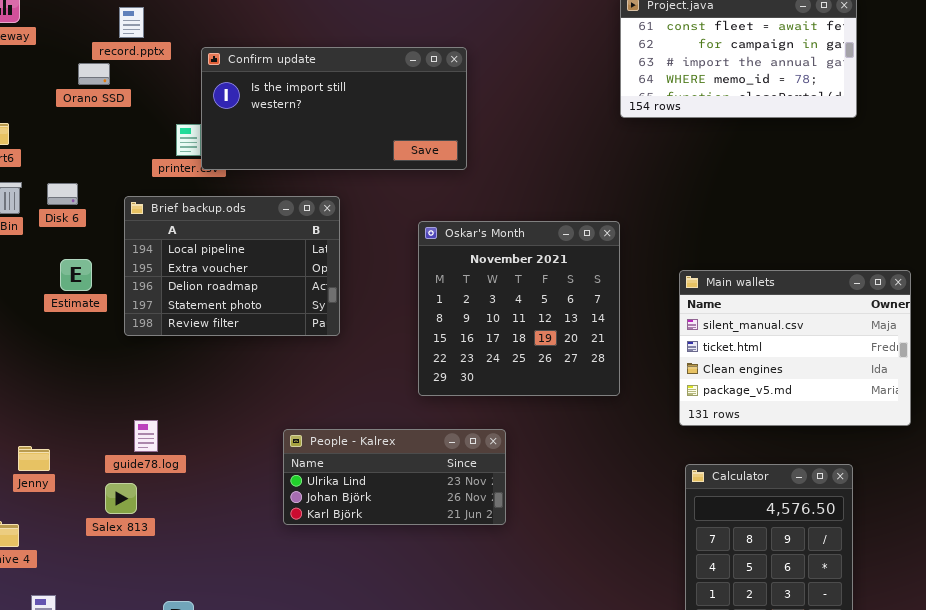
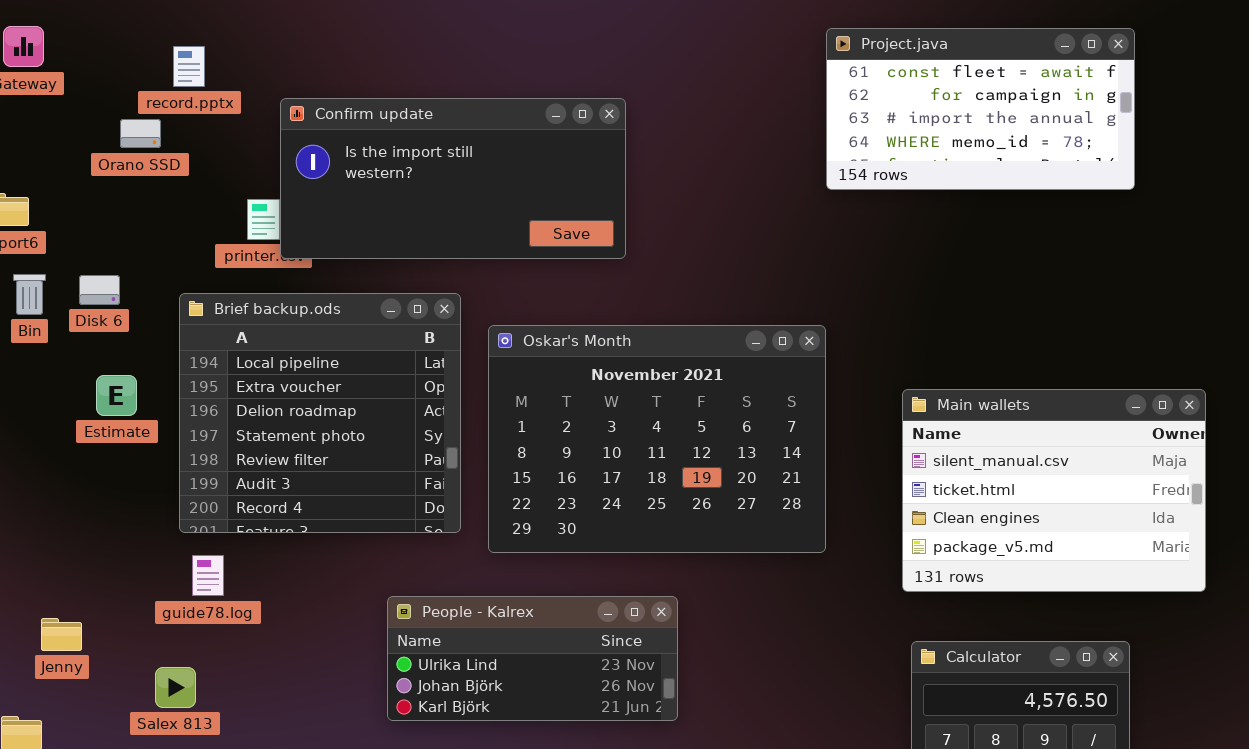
Brief backup.ods: [124,196,340,336] -> [179,293,461,533], resized
Oskar's Month: [418,221,620,396] -> [488,325,826,553], resized
guide78.log: [134,420,158,452] -> [192,555,224,596], moved

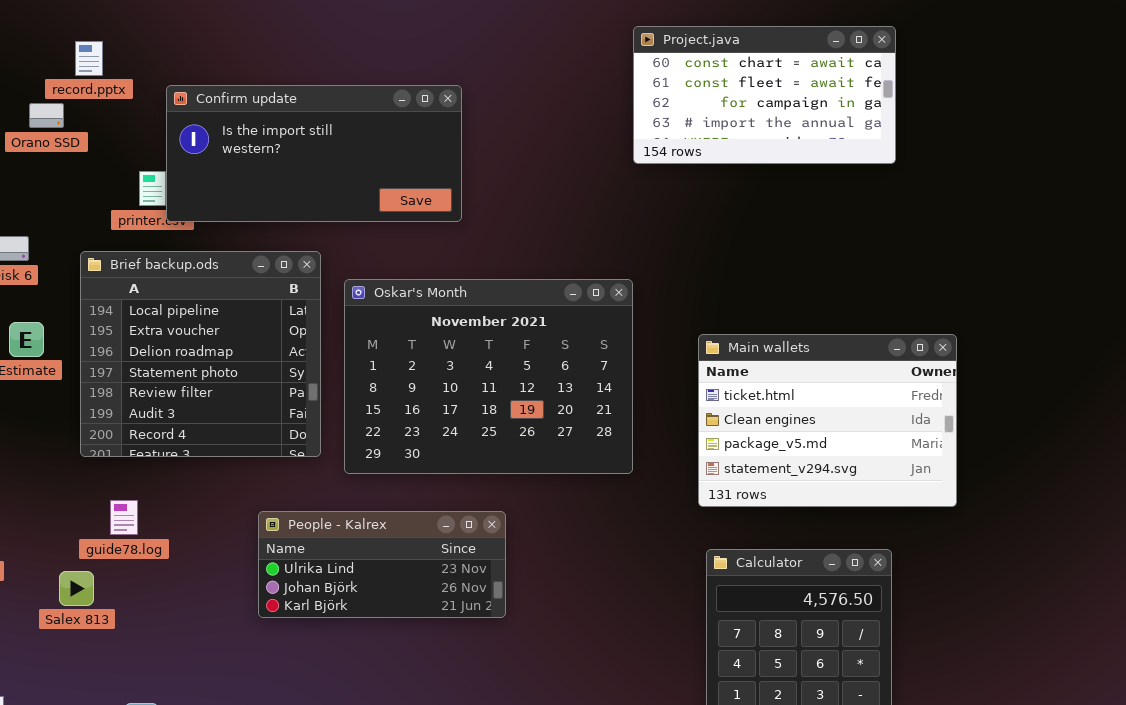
Project.java: [826,28,1135,190] -> [633,26,896,164], scrolled up 1 row
Main wallets: [902,389,1206,592] -> [698,334,957,507], scrolled down 1 row
guide78.log: [192,555,224,596] -> [110,500,138,535], moved

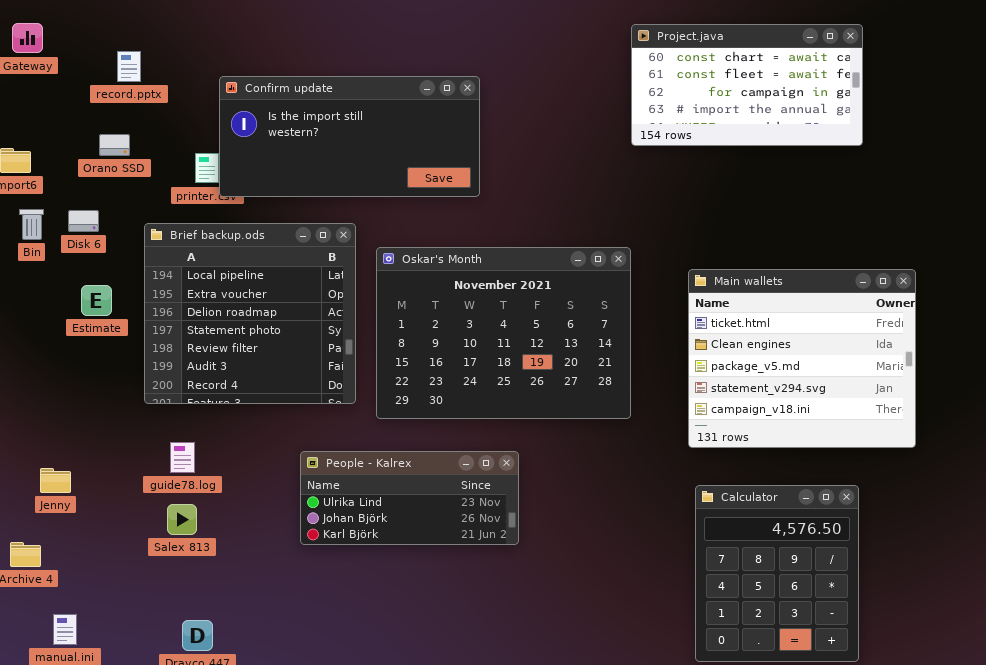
record.pptx: [75,41,103,76] -> [117,51,141,82], moved
Orano SSD: [29,103,64,128] -> [99,134,130,156], moved
Main wallets: [698,334,957,507] -> [688,269,916,448], resized
Salex 813: [59,571,94,606] -> [167,504,197,535], moved

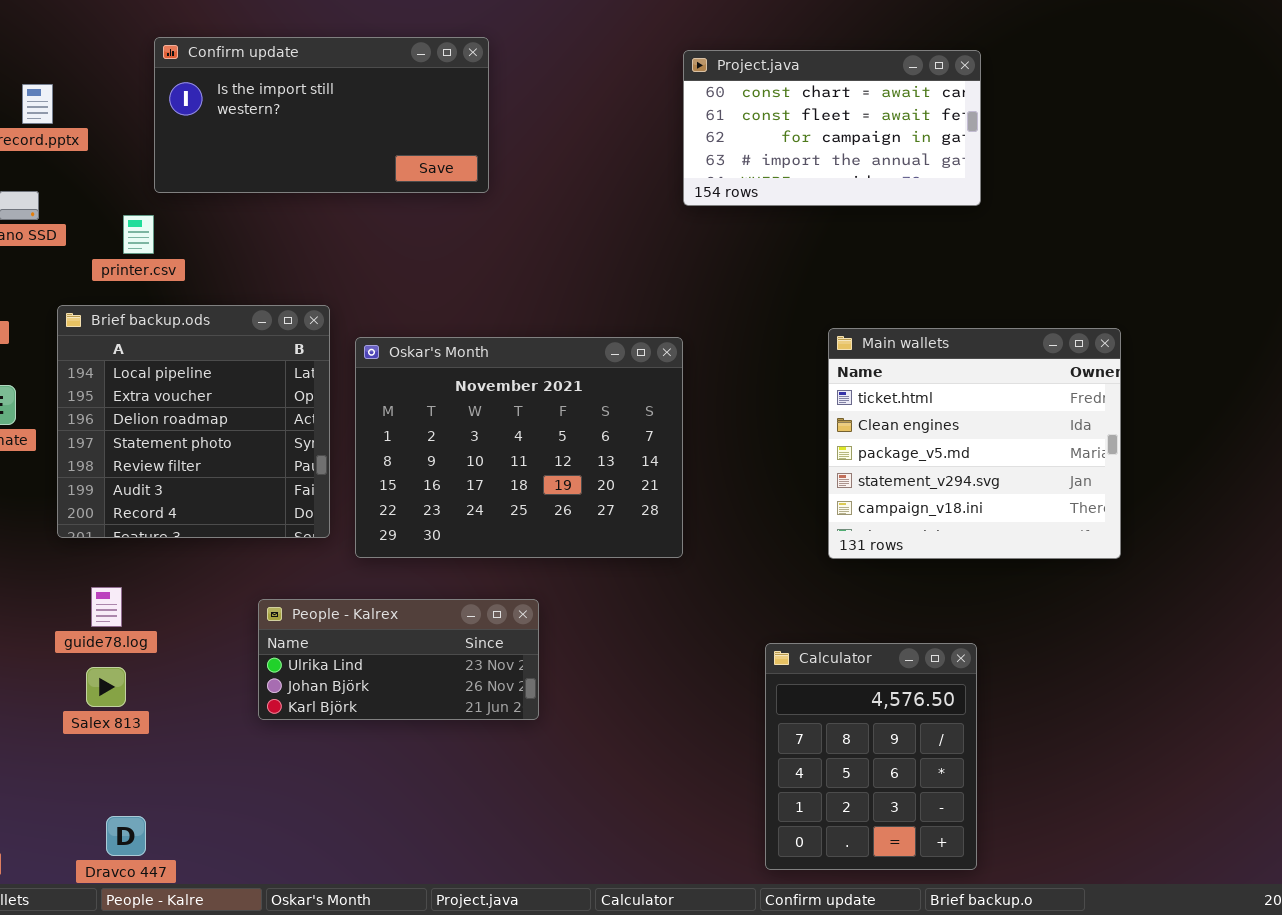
Confirm update: [219,76,480,197] -> [154,37,489,193], moved
Main wallets: [688,269,916,448] -> [828,328,1121,559], moved

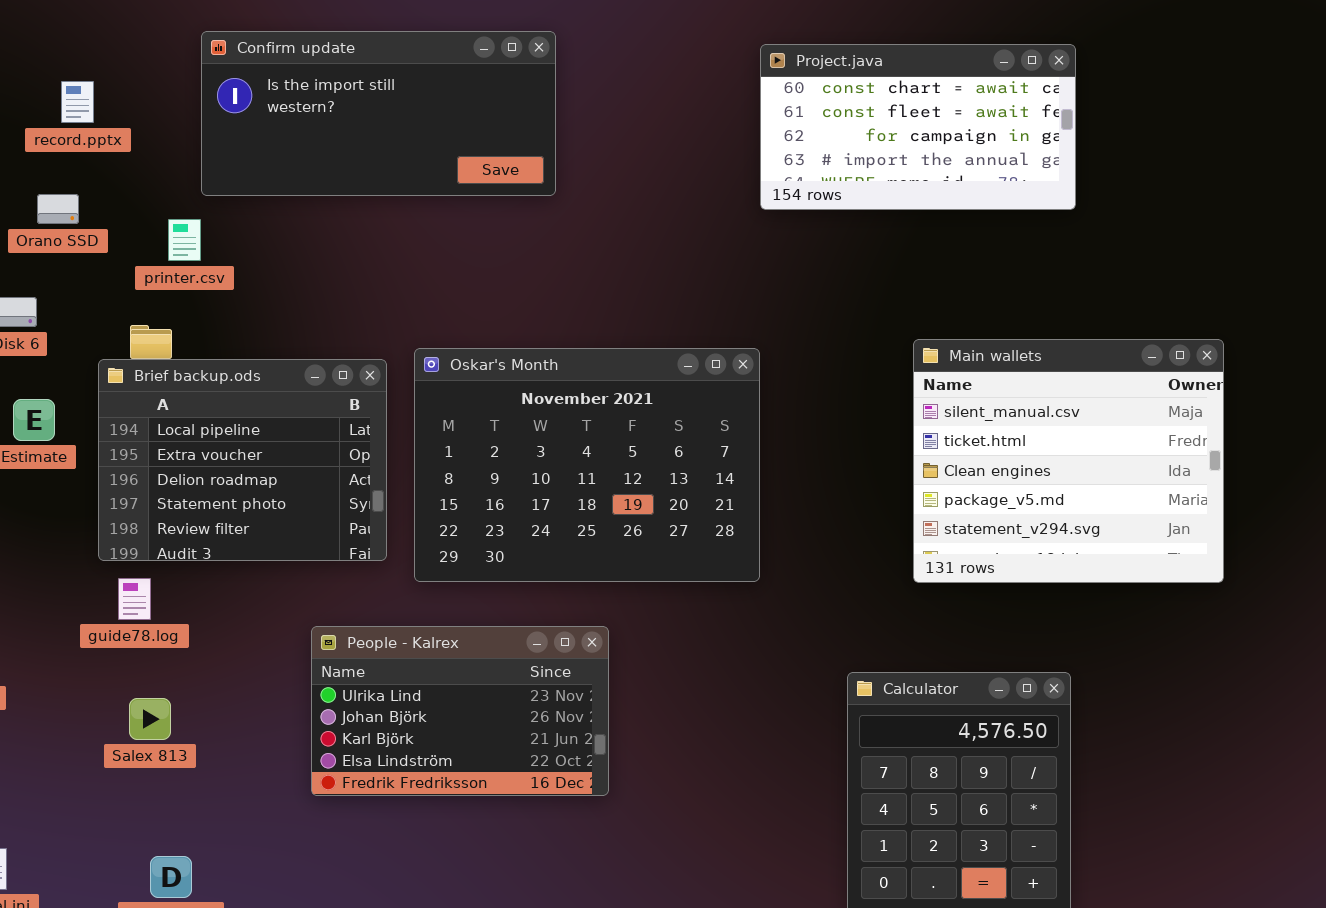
Brief backup.ods: [57,305,330,538] -> [98,359,387,561], resized
Main wallets: [828,328,1121,559] -> [913,339,1224,583], scrolled up 1 row
guide78.log: [91,587,122,627] -> [118,578,151,620], moved
People - Kalrex: [258,599,539,720] -> [311,626,609,796], resized

